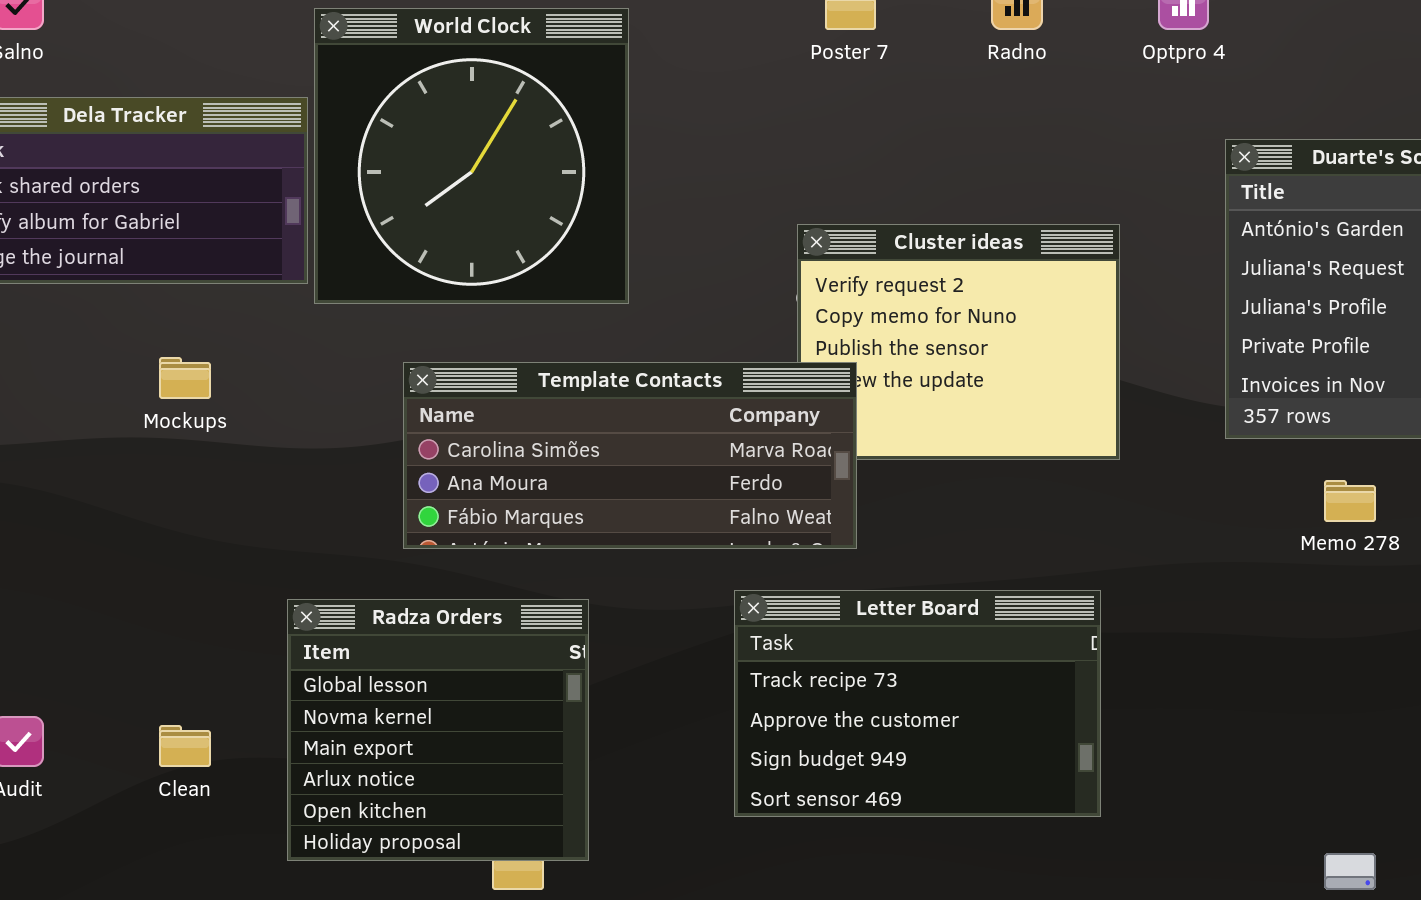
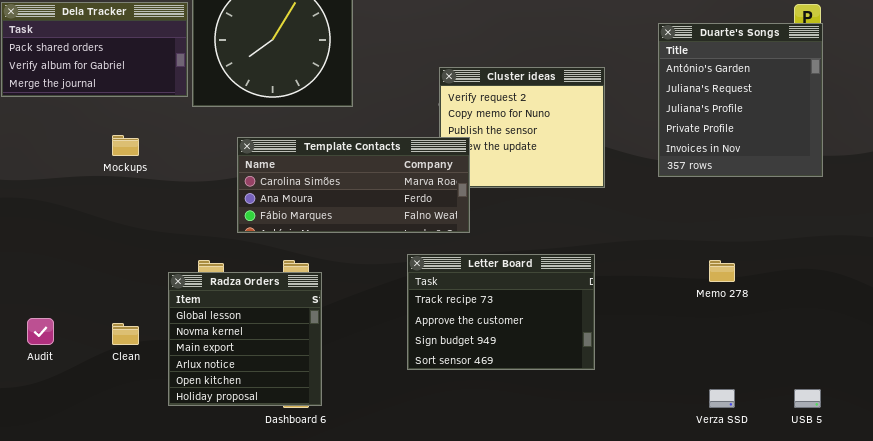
Memo 278: [1324,480,1376,522] -> [709,260,735,282], moved
Radza Orders: [287,599,589,861] -> [168,272,322,406], moved

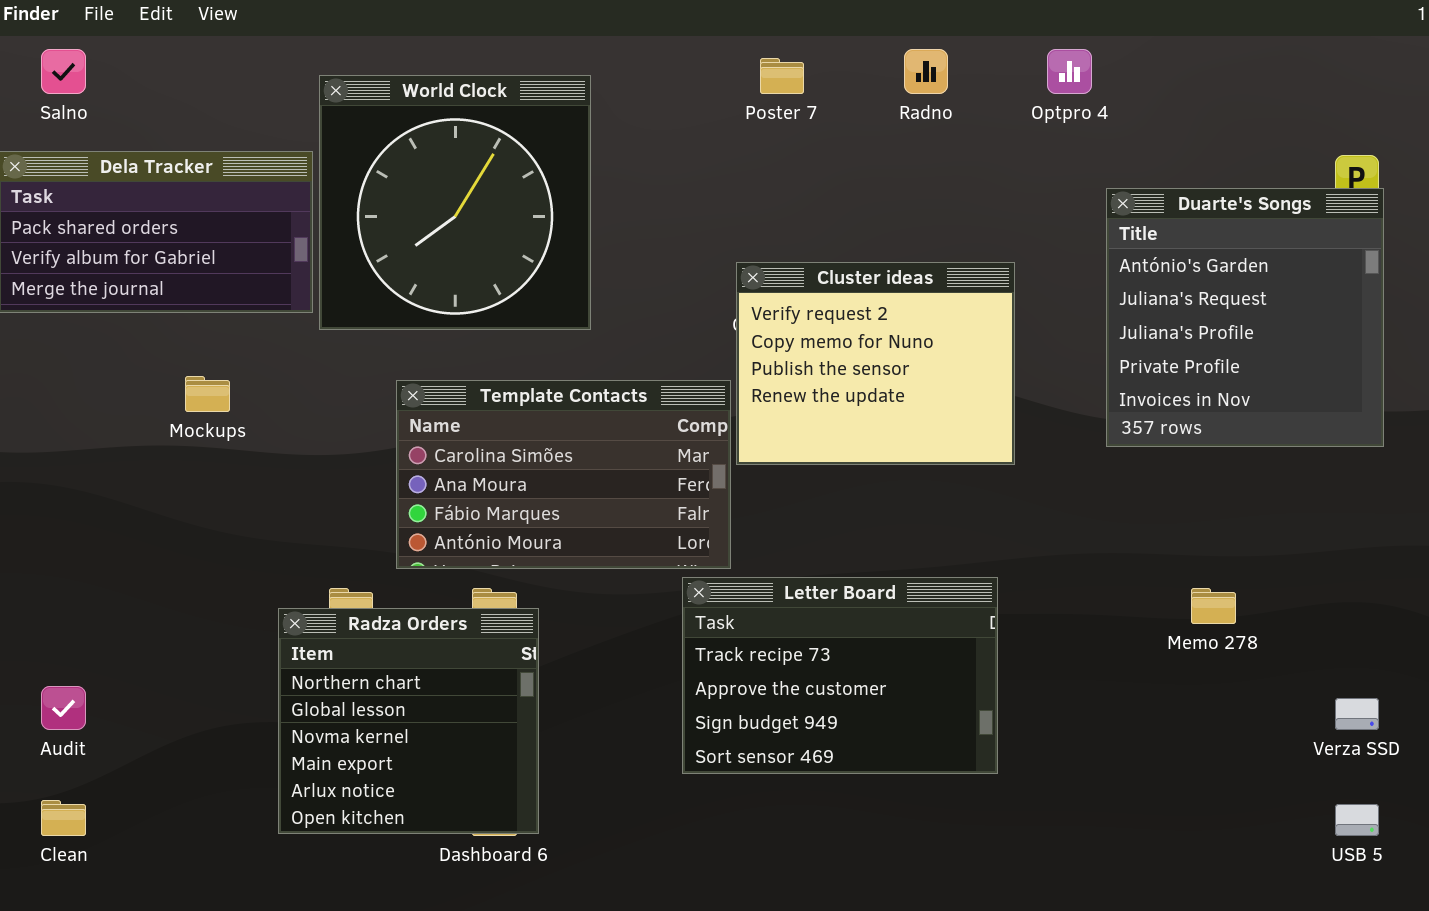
Template Contacts: [237,137,470,233] -> [396,380,731,569], resized
Radza Orders: [168,272,322,406] -> [278,608,539,834], scrolled up 1 row
Clean: [112,323,139,345] -> [41,800,86,836], moved
Verza SSD: [709,389,735,408] -> [1335,698,1379,730], moved

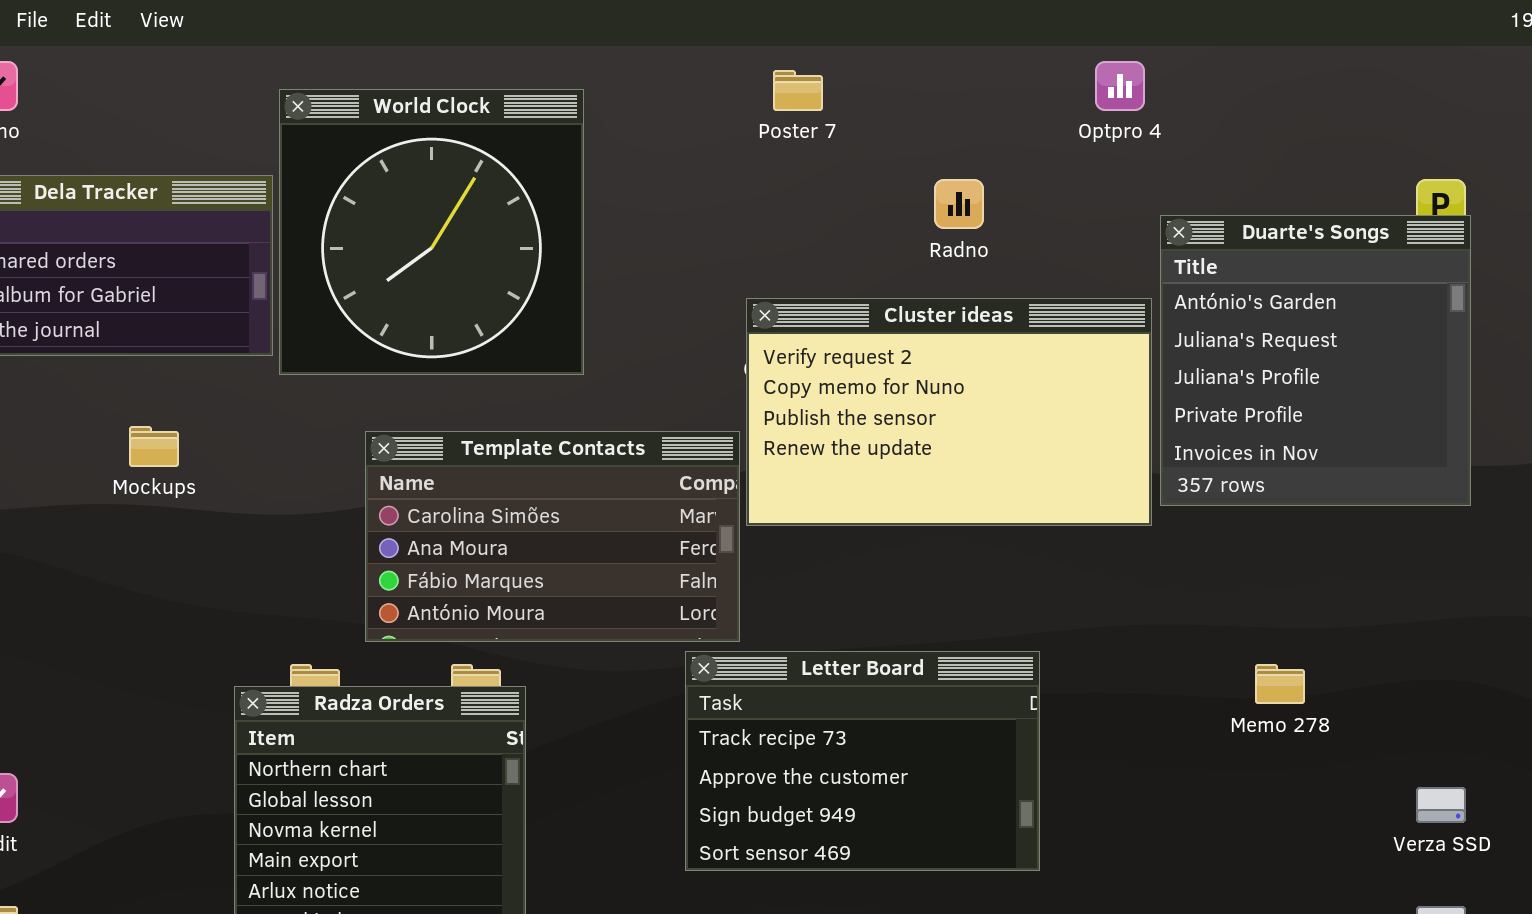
Radno: [904,49,948,94] -> [934,179,984,229], moved
Cluster ideas: [736,262,1015,465] -> [746,298,1152,526], resized

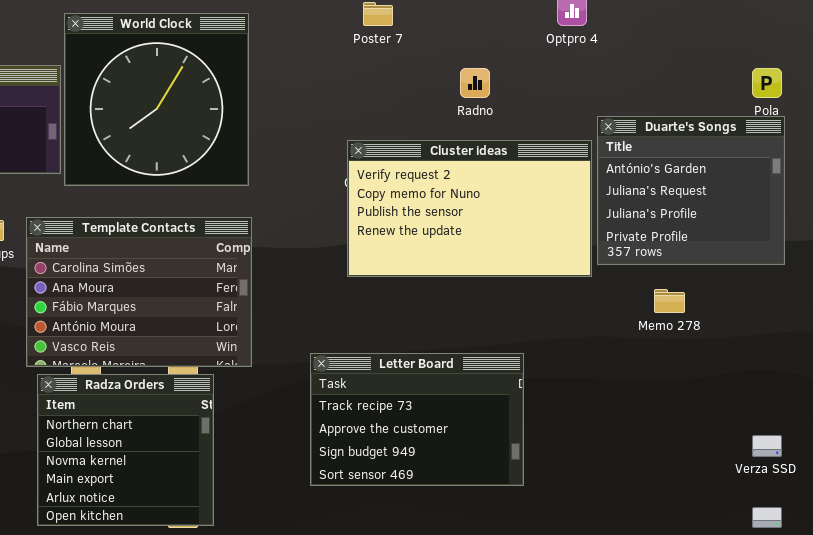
Duarte's Songs: [1160,215,1471,506] -> [597,116,785,265], resized
Template Contacts: [365,431,740,642] -> [26,217,252,367], moved, resized
Memo 278: [1255,664,1305,704] -> [654,289,685,313], moved

